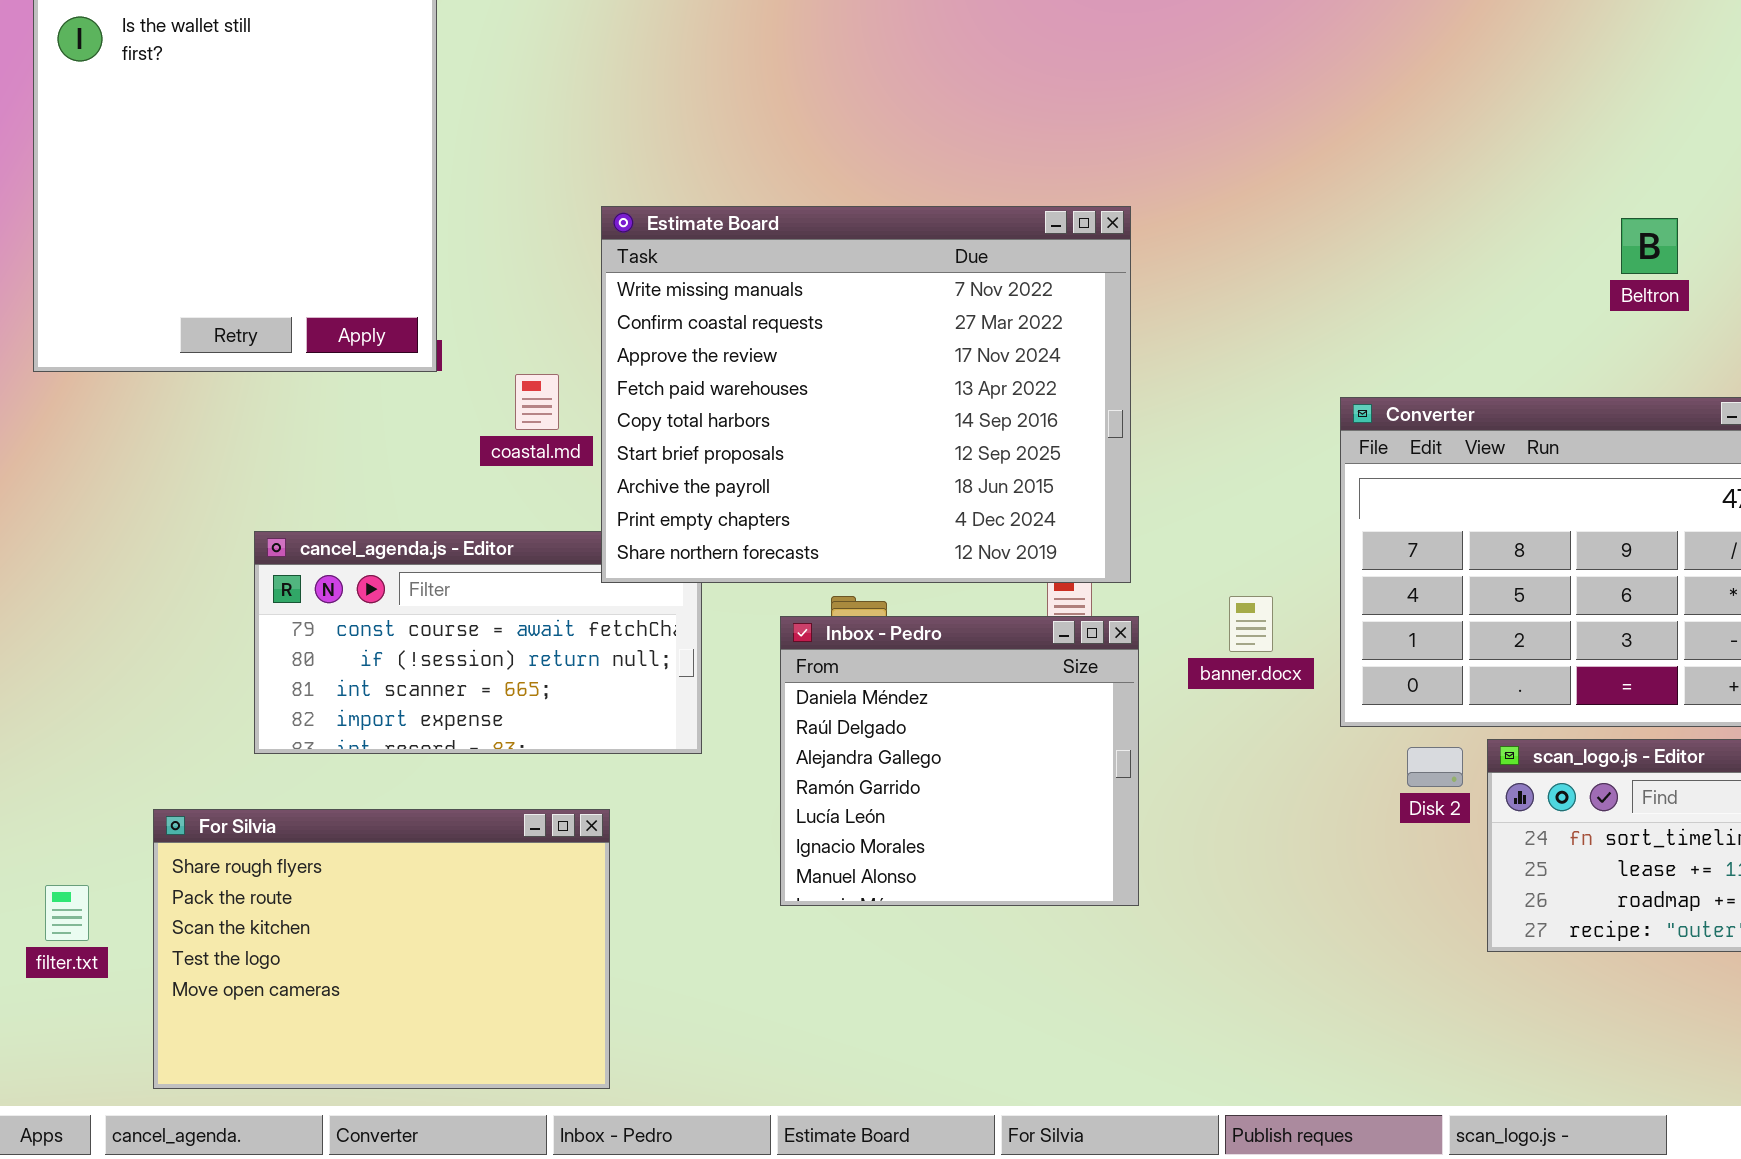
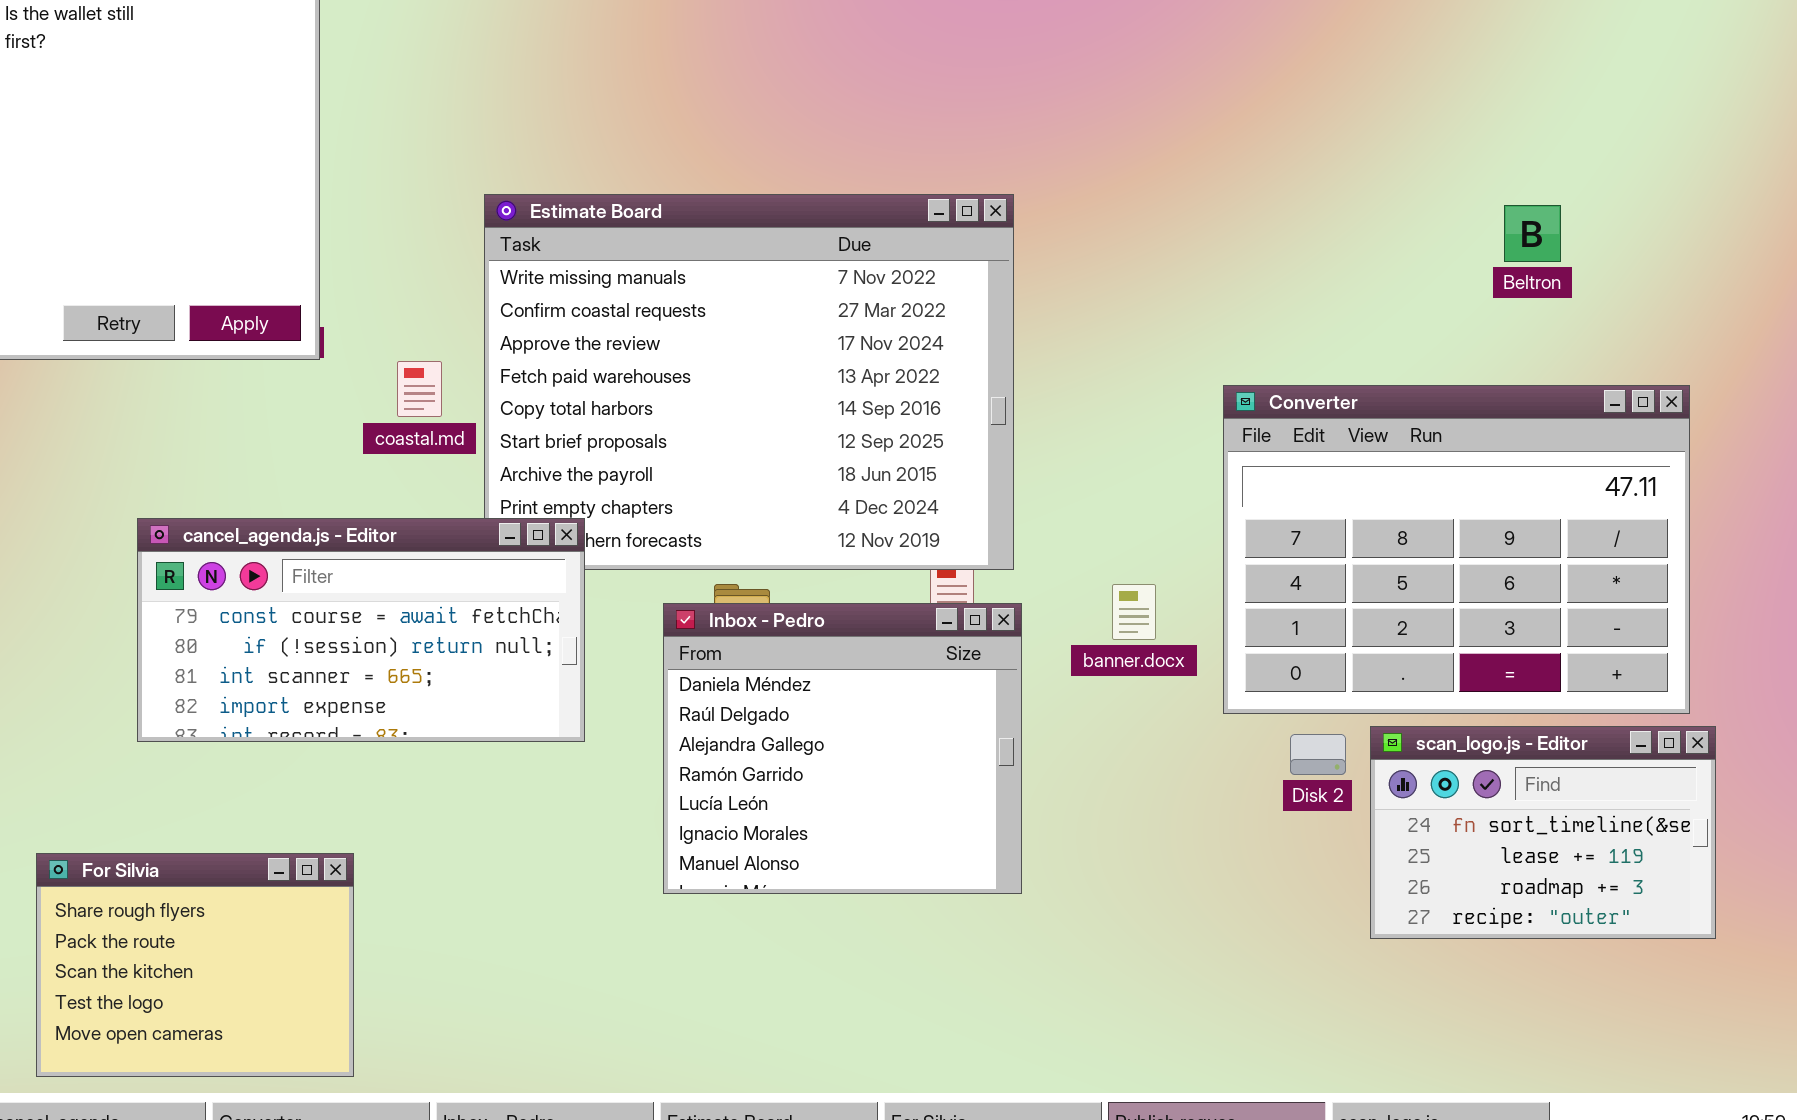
cancel_agenda.js - Editor: [254,531,702,754] -> [137,518,585,742], raised
For Silvia: [153,809,610,1089] -> [36,853,354,1077], resized

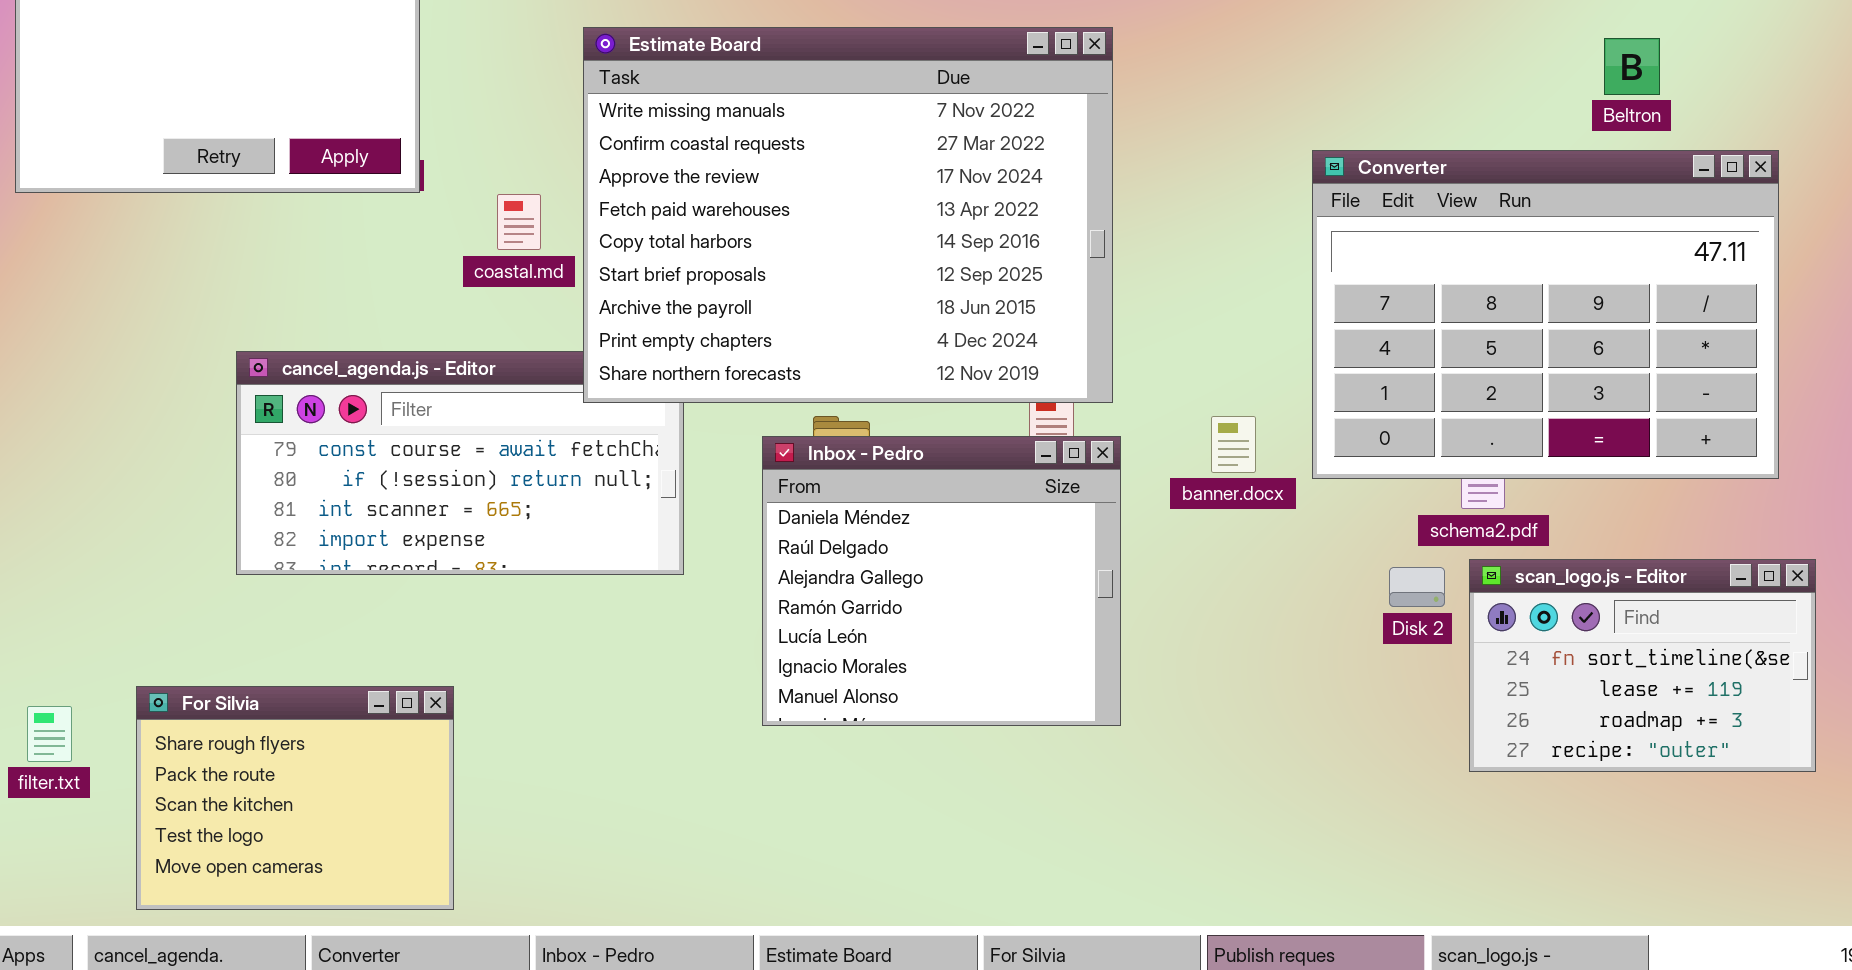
Estimate Board: [484,194,1014,570] -> [583,27,1113,403], raised
Converter: [1223,385,1690,714] -> [1312,150,1779,479], moved

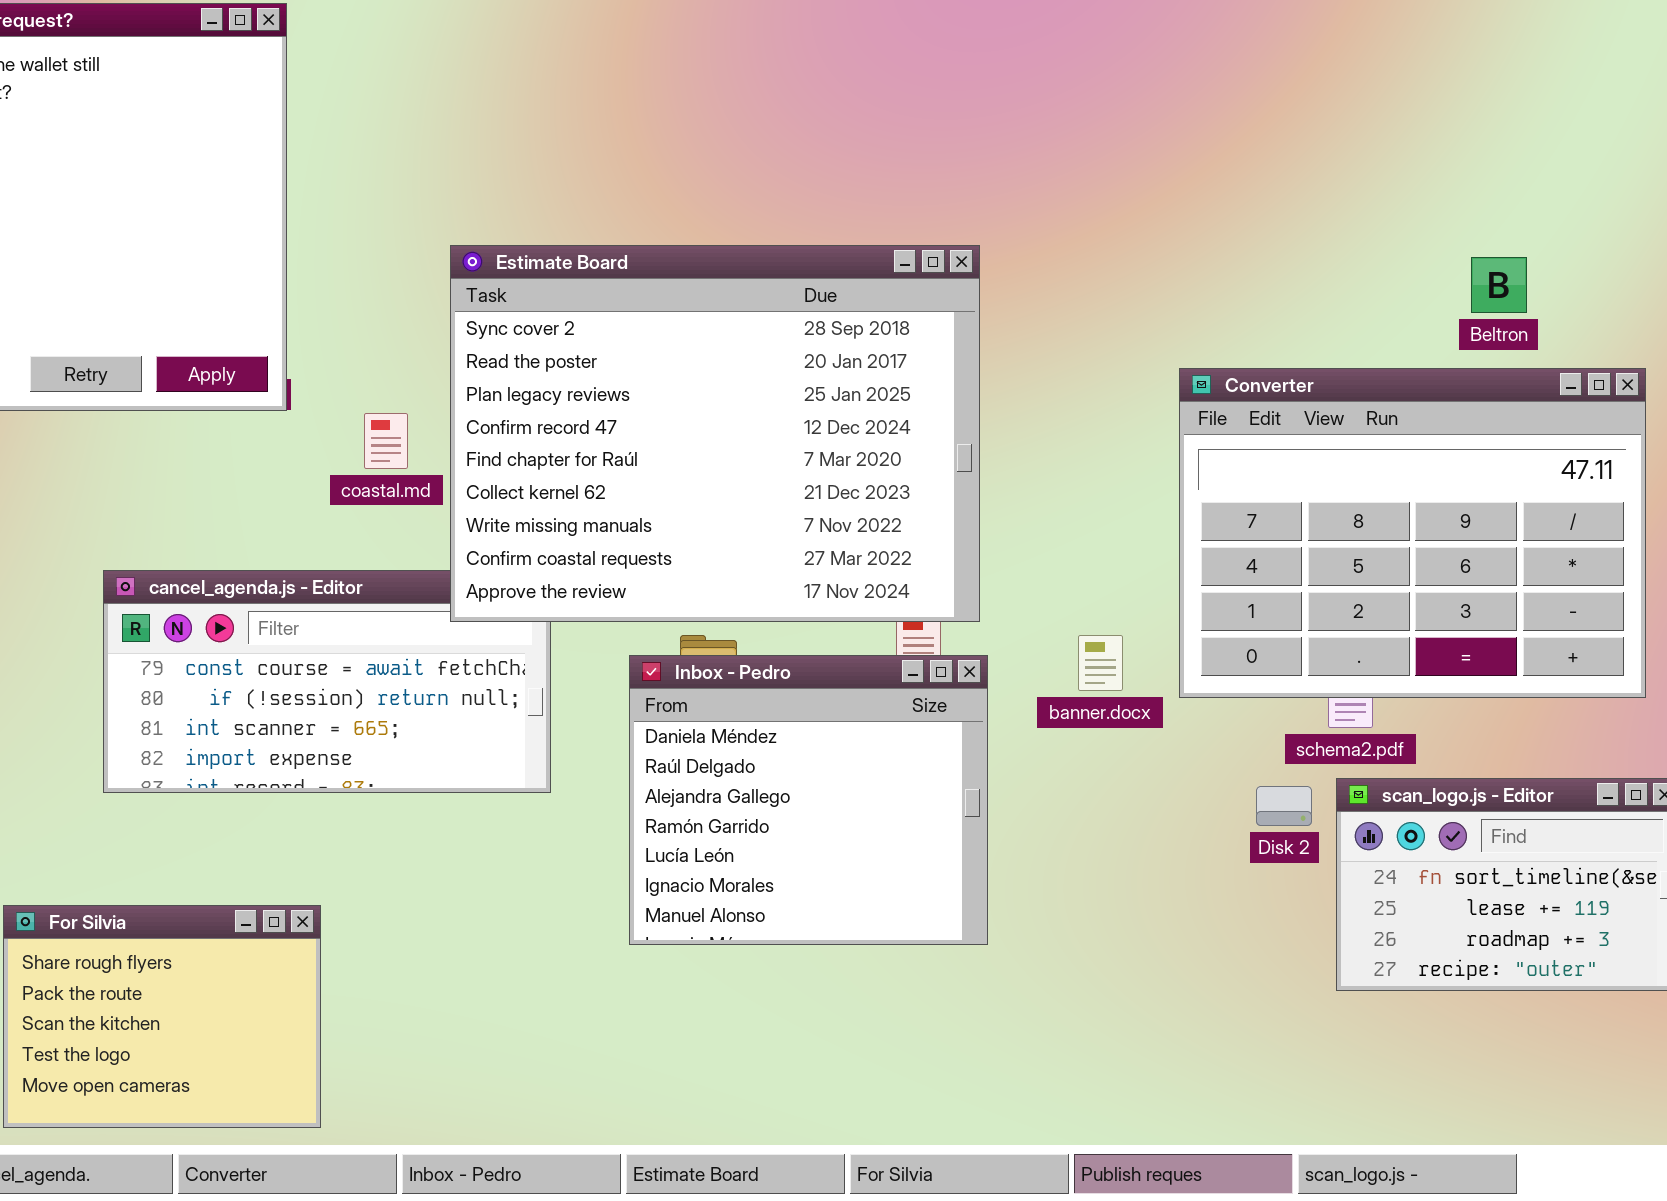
Estimate Board: [583,27,1113,403] -> [450,245,980,622], scrolled up 6 rows

